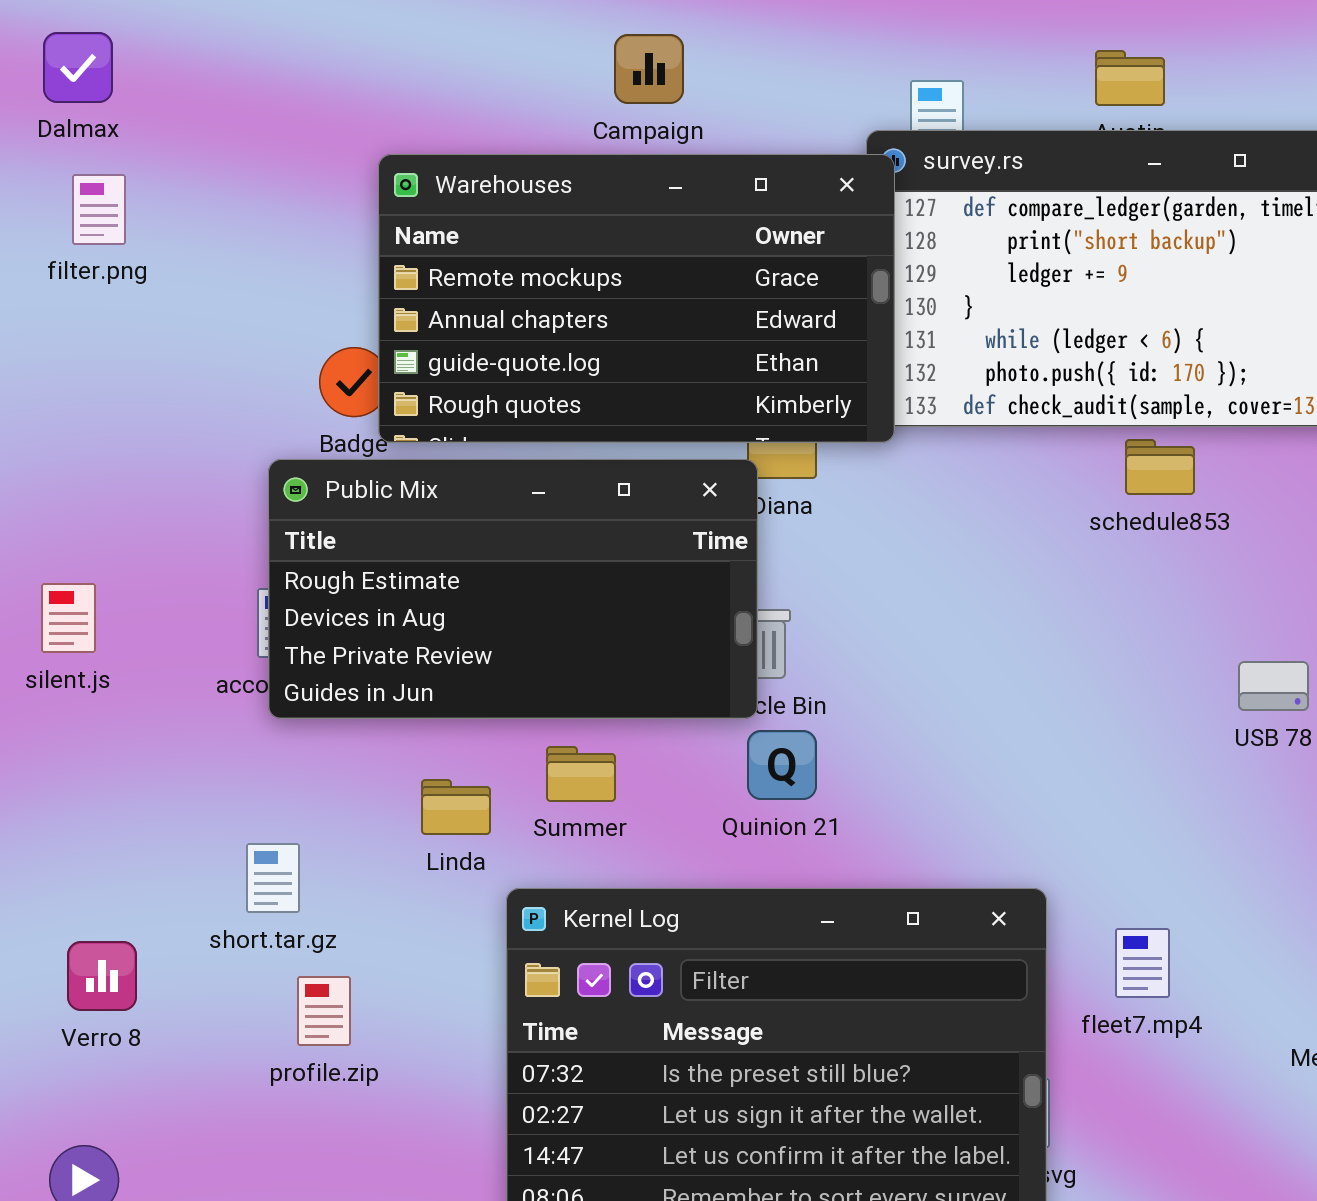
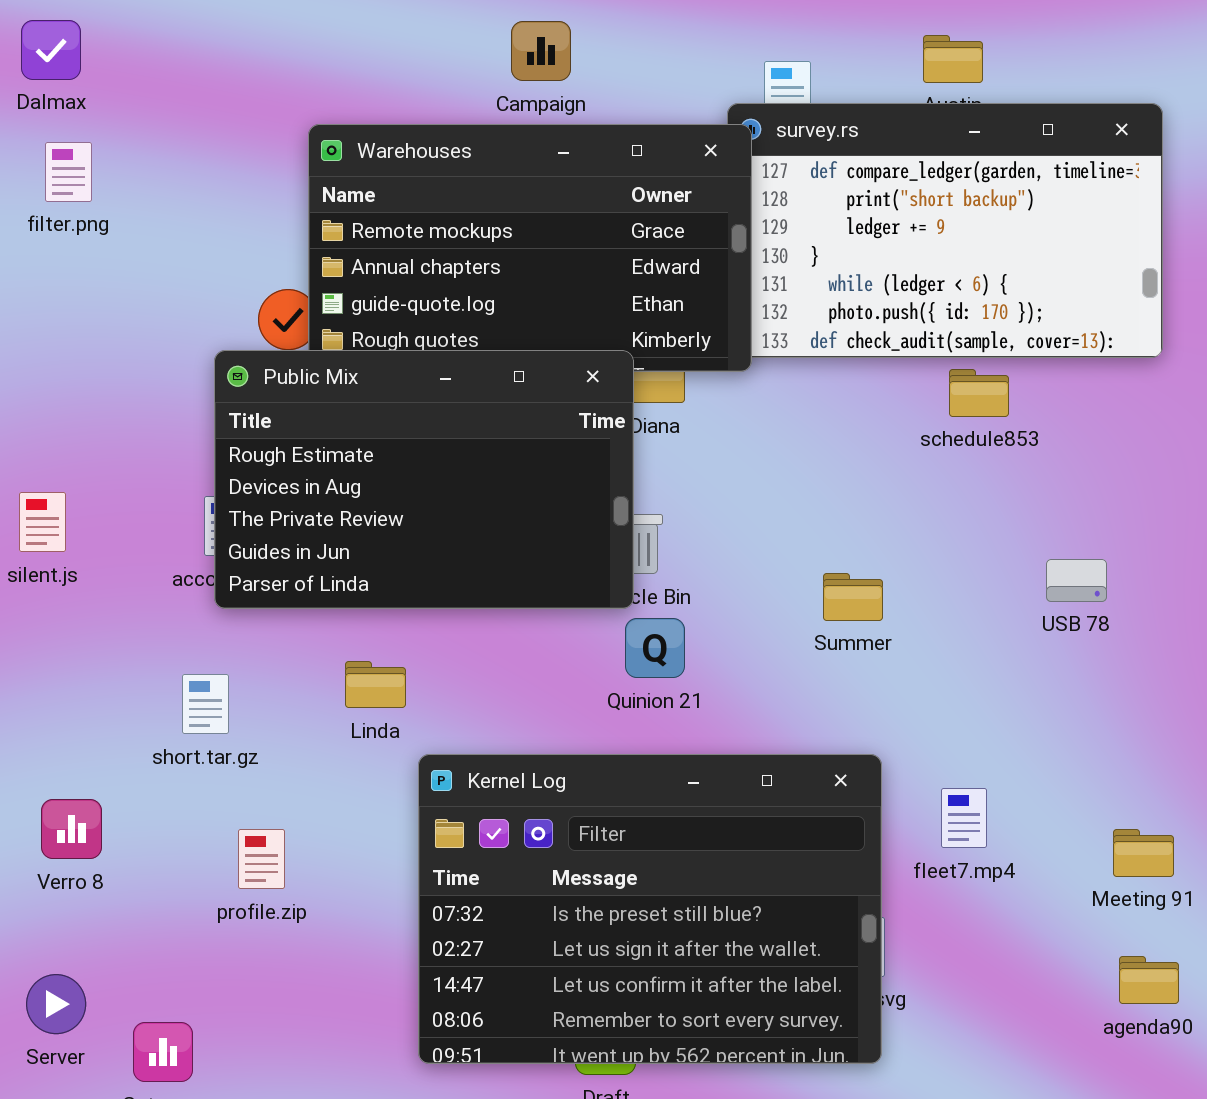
Public Mix: [268,459,758,719] -> [214,350,634,609], resized
Summer: [546,746,616,802] -> [823,573,883,621], moved
short.tar.gz: [246,843,300,913] -> [182,674,229,734], moved

